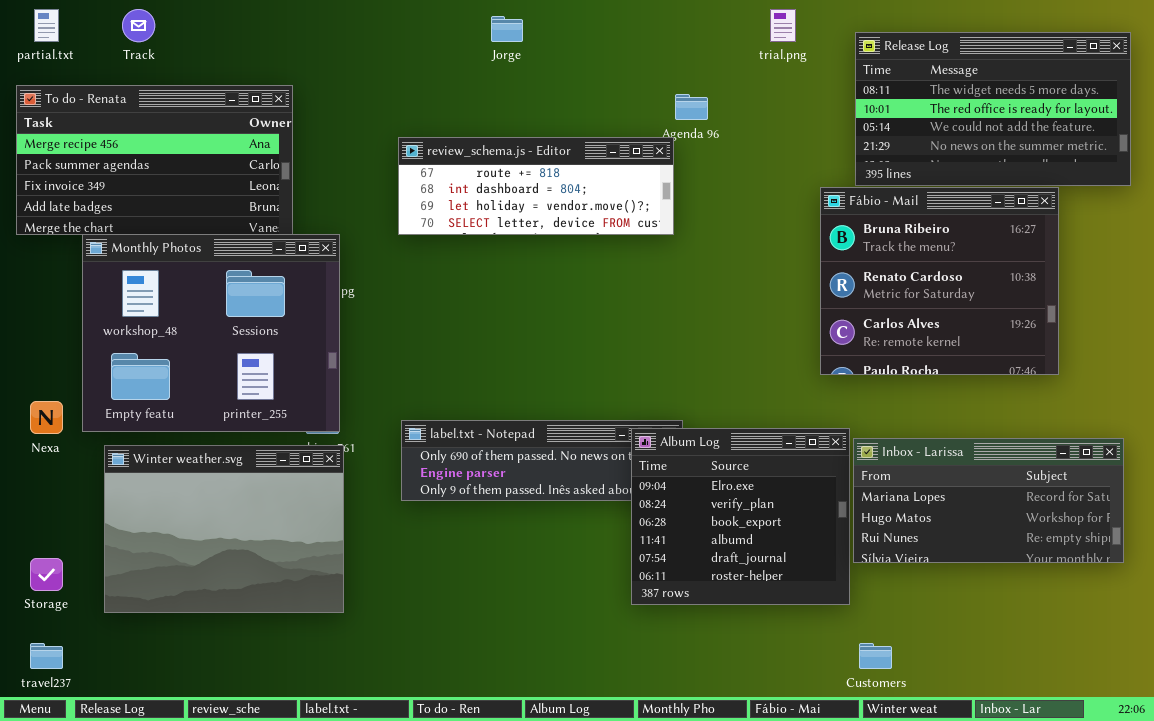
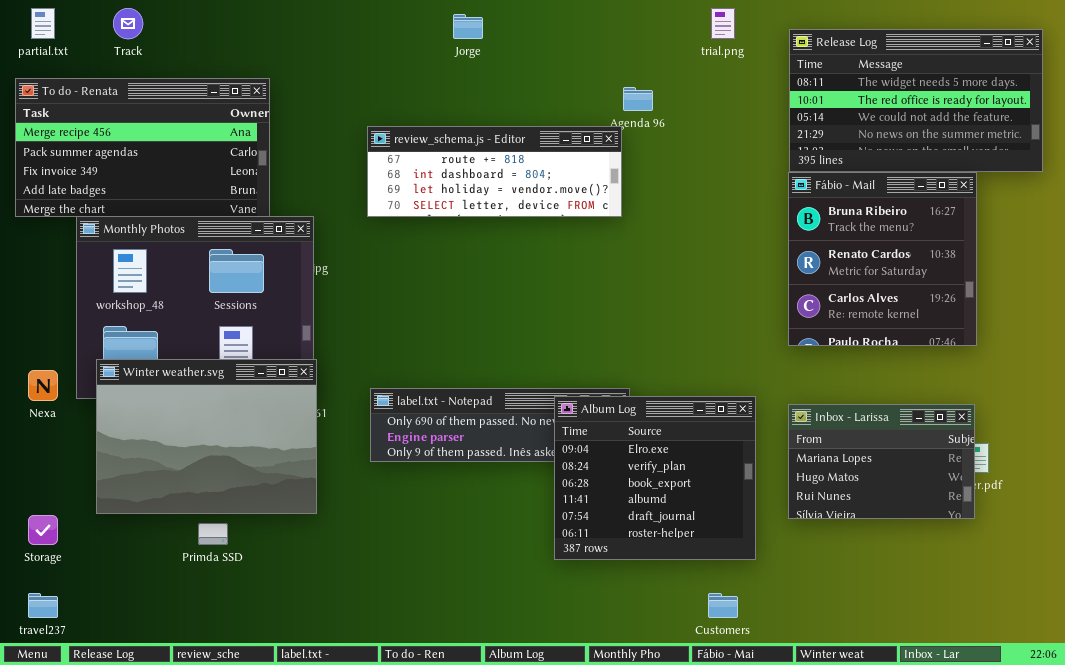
Fábio - Mail: [820,187,1059,375] -> [788,172,977,346], resized
Album Log: [631,428,850,605] -> [554,396,756,560], moved
Inbox - Larissa: [853,438,1124,563] -> [788,404,975,519], resized
Winter weather.svg: [104,445,344,613] -> [96,359,317,514], moved
Customers: [859,643,892,669] -> [708,593,738,618], moved

